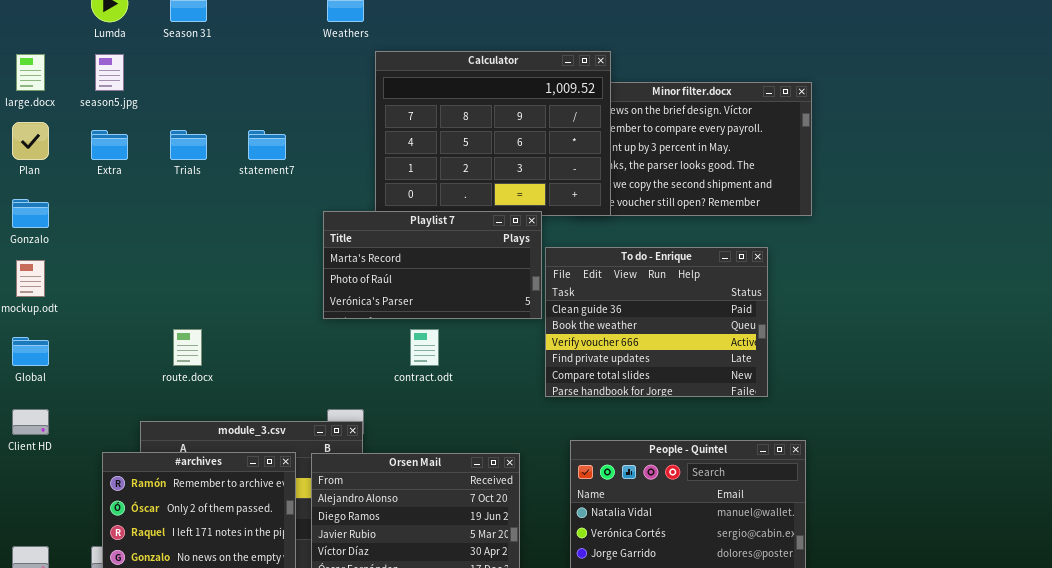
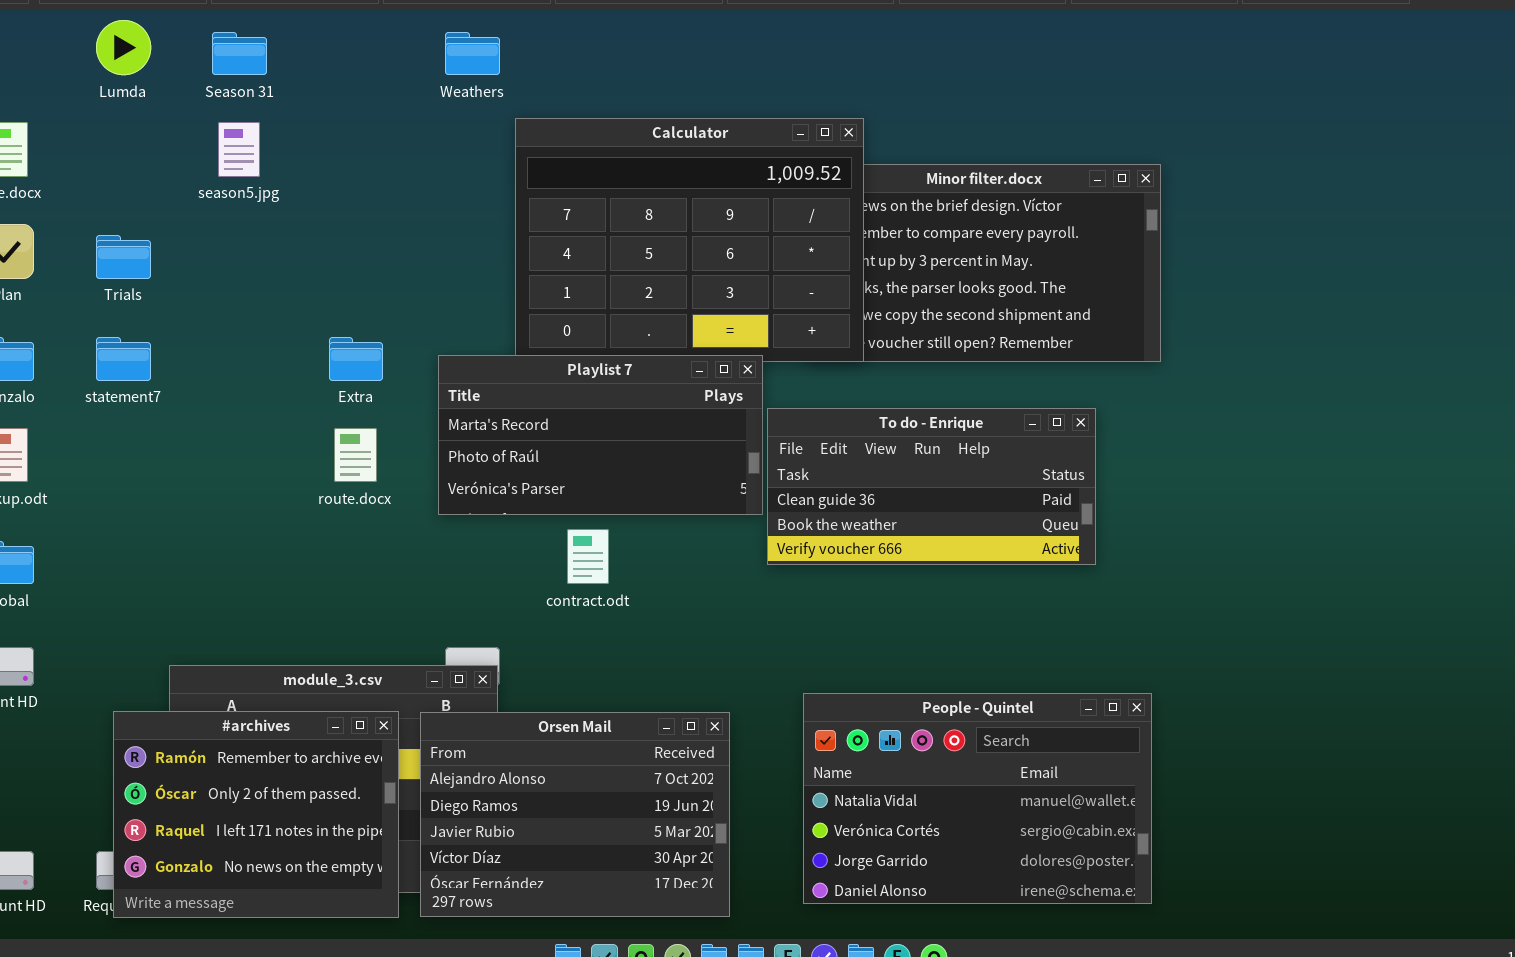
season5.jpg: [95,54,124,91] -> [218,122,260,177], moved
Extra: [91,130,128,160] -> [329,337,383,381], moved
Trials: [170,130,207,160] -> [96,235,151,279], moved
statement7: [248,130,286,160] -> [96,337,151,381], moved
To do - Enrique: [545,247,768,397] -> [767,408,1096,565], resized
route.docx: [173,329,202,366] -> [334,428,377,482], moved

